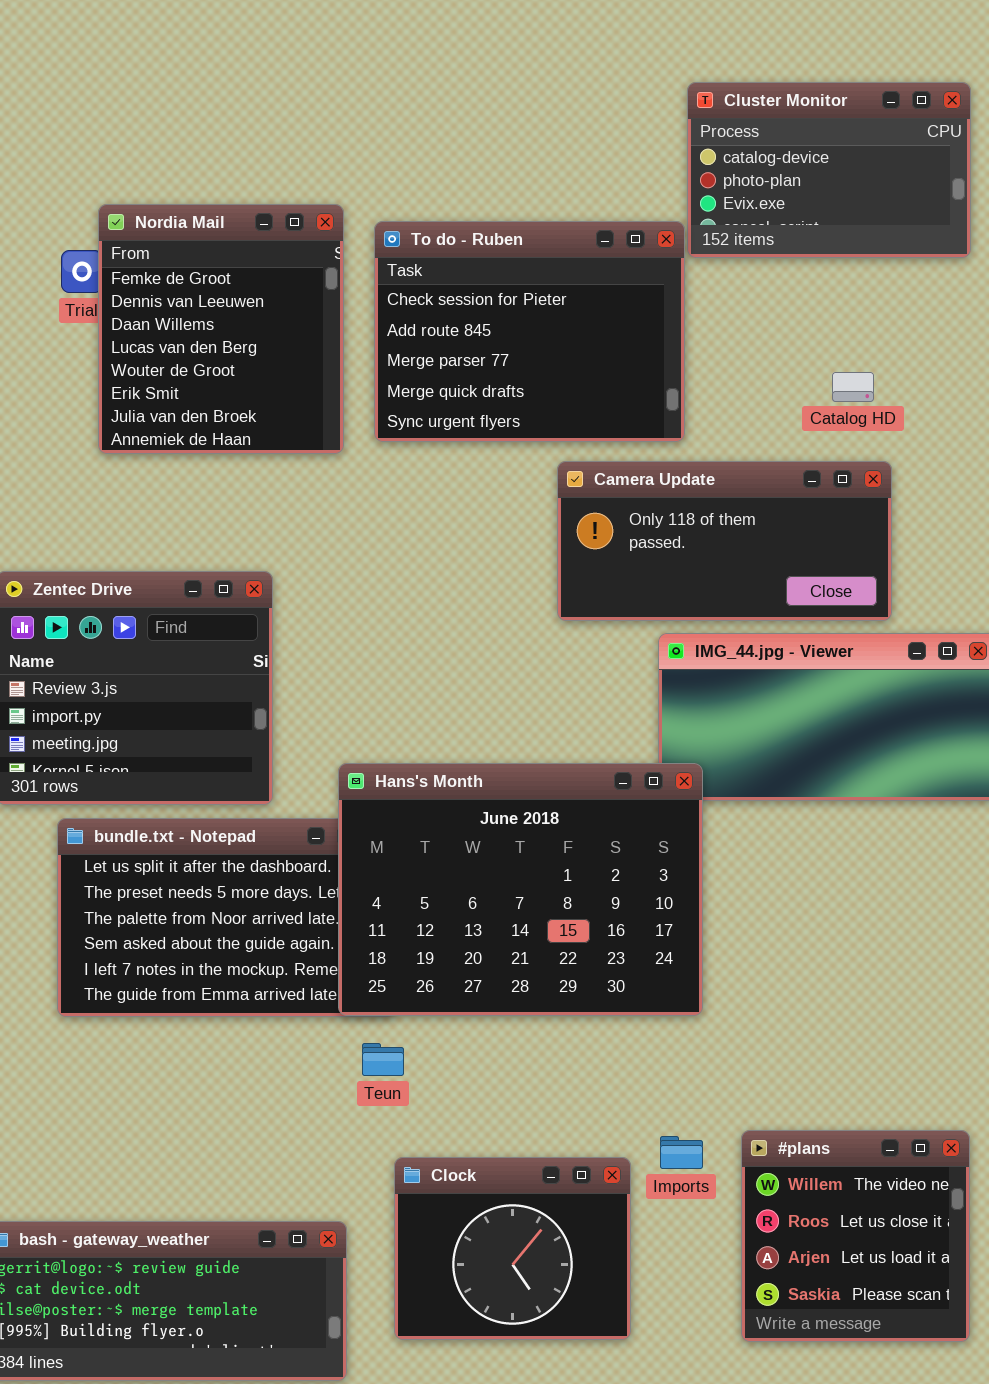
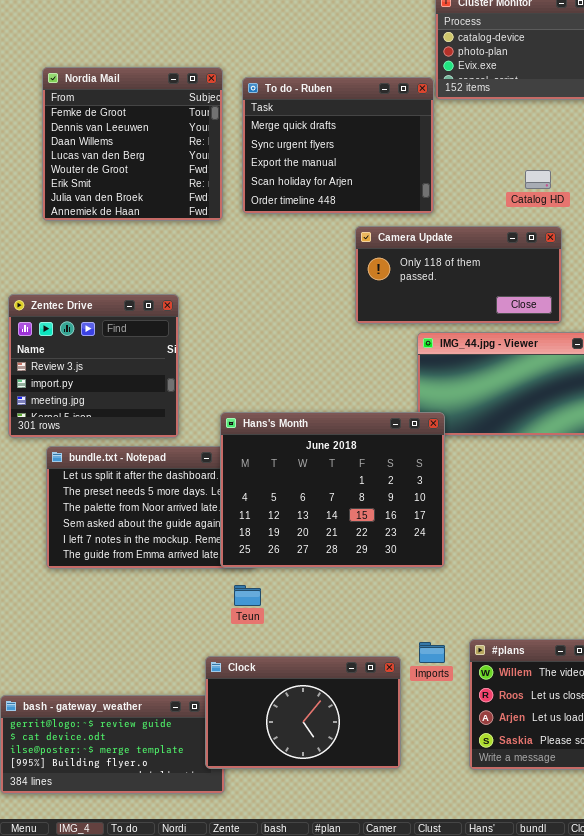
Nordia Mail: [98,204,344,454] -> [42,67,223,221], resized
To do - Ruben: [374,221,685,442] -> [242,77,434,214], scrolled down 3 rows
Clock: [394,1157,631,1340] -> [205,656,401,769], resized

